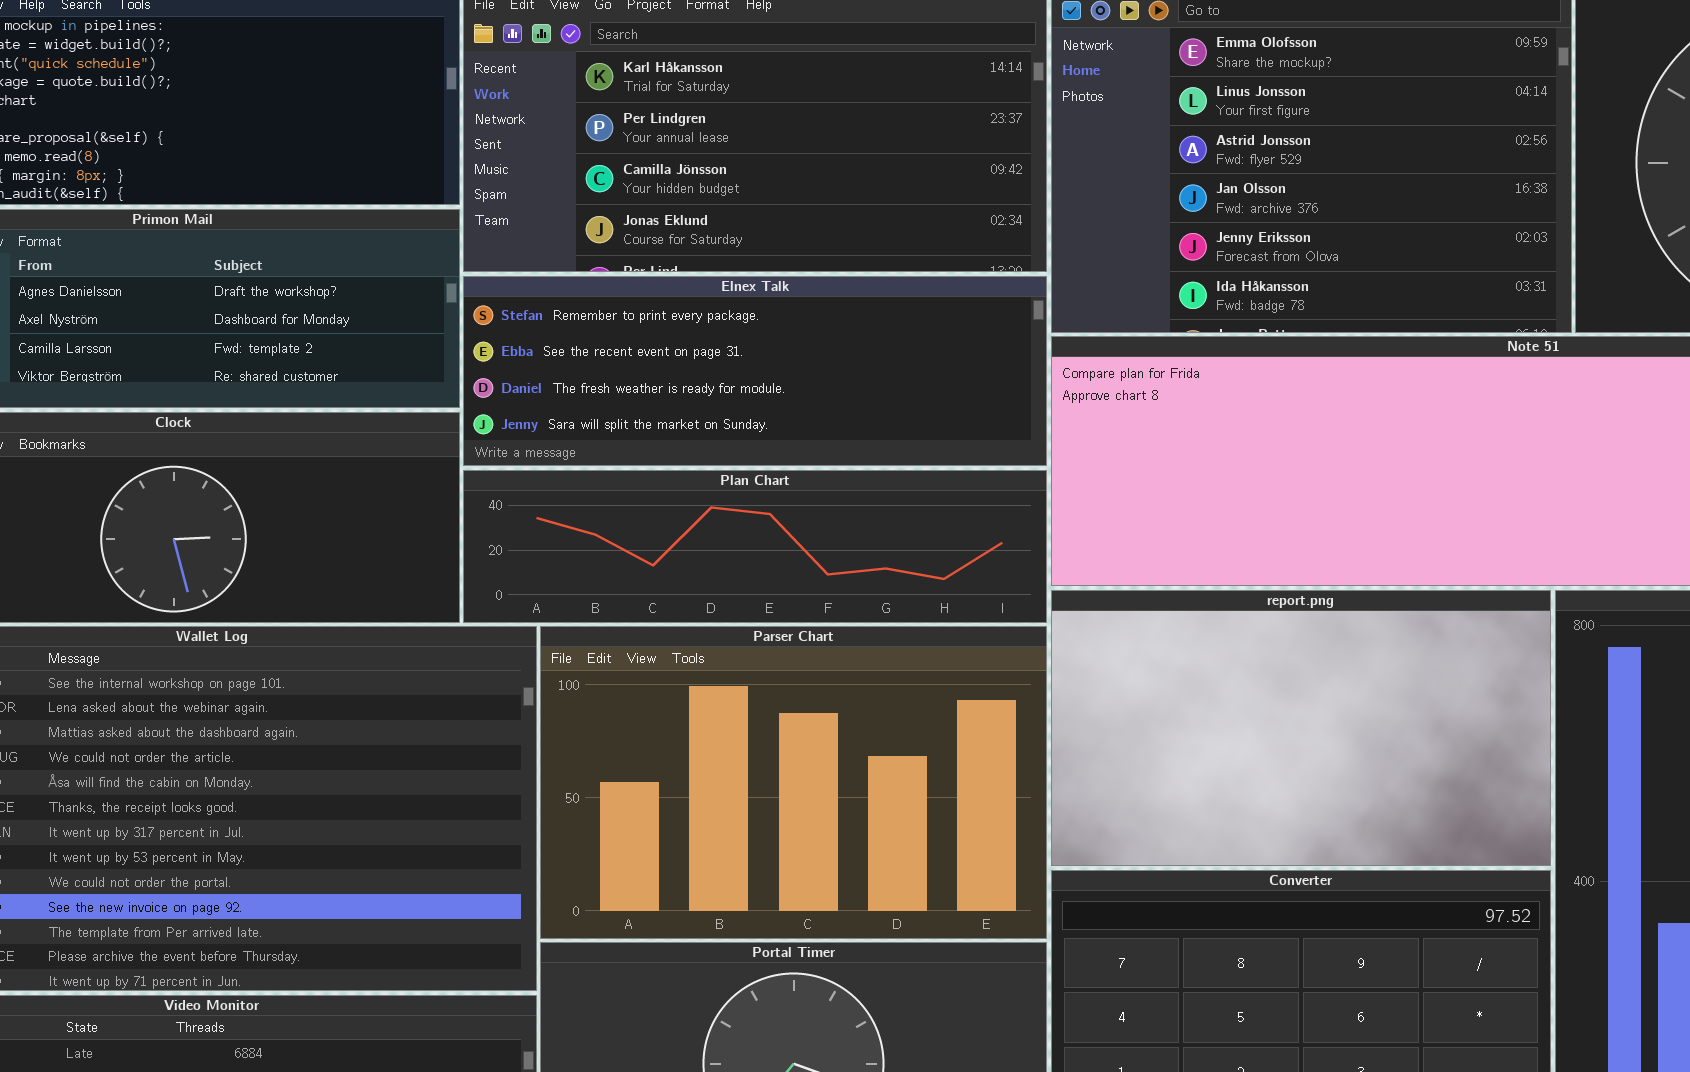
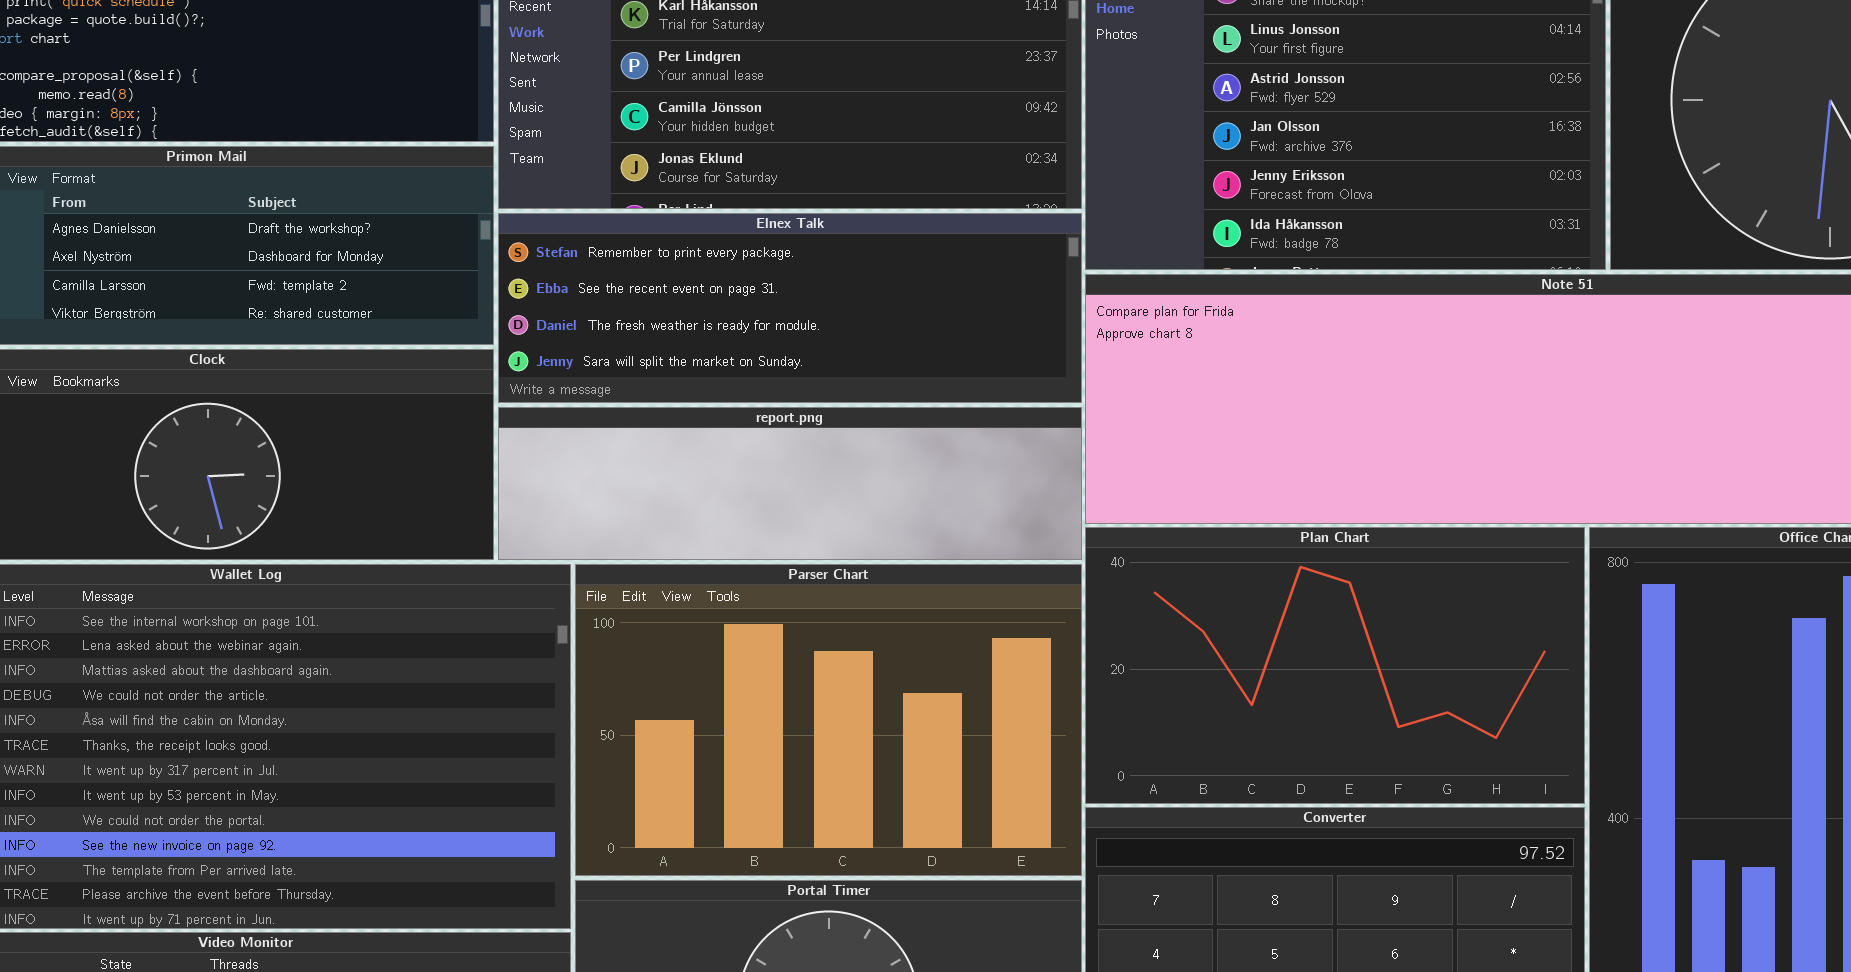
Plan Chart: [463,470,1047,623] -> [1085,527,1585,804], moved, resized
report.png: [1051,590,1551,866] -> [498,407,1082,560], moved, resized

